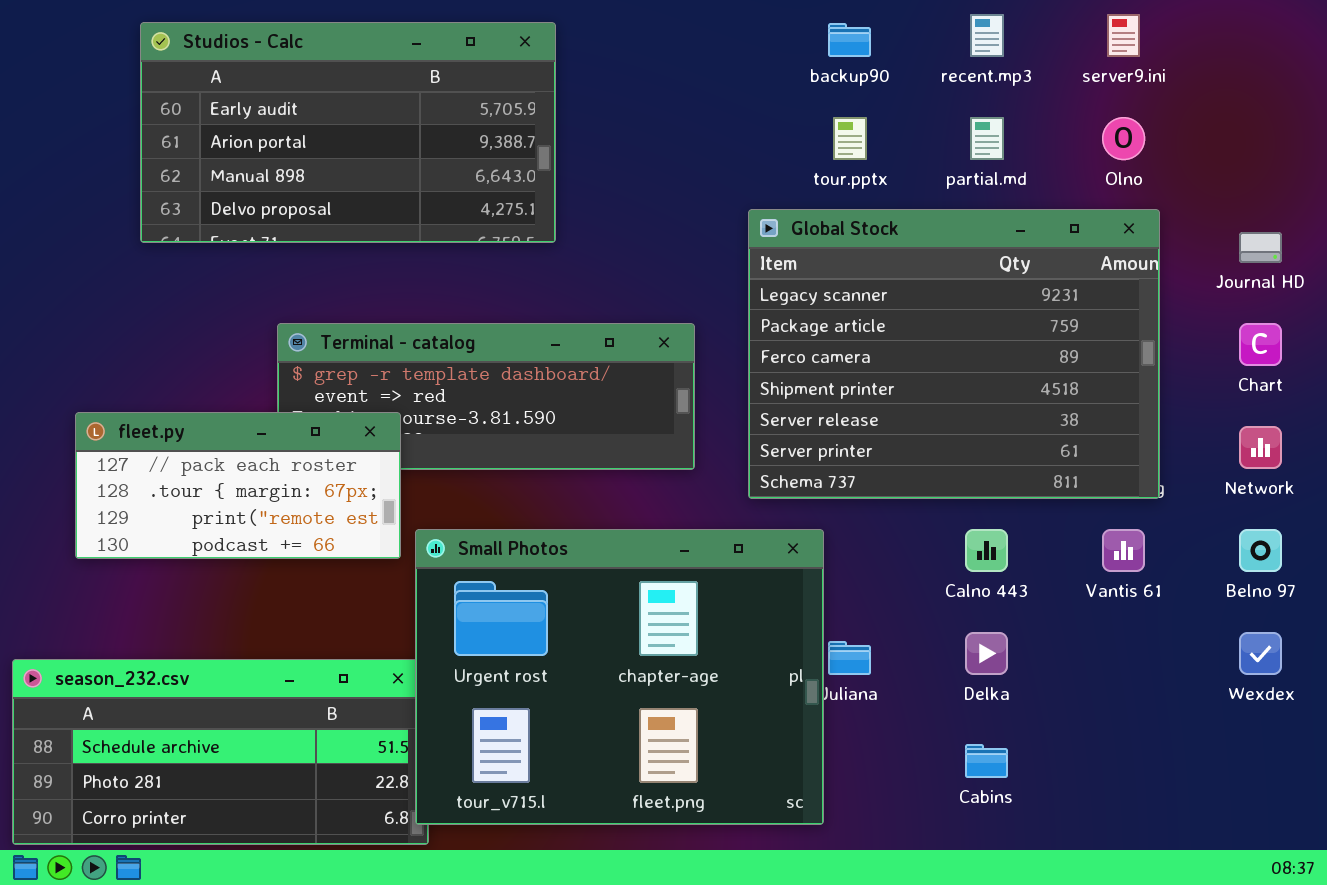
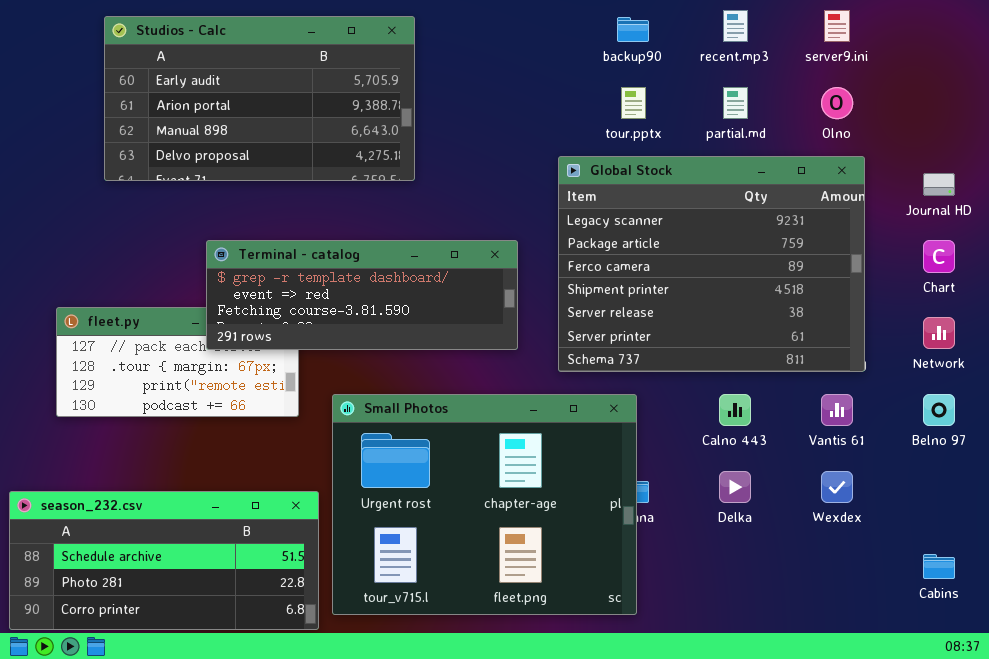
Terminal - catalog: [277,323,695,470] -> [206,240,518,350], raised
Small Photos: [415,529,824,825] -> [332,394,637,615], moved
Wexdex: [1239,632,1282,675] -> [821,471,853,503], moved
Cabins: [965,744,1008,778] -> [923,554,955,579], moved

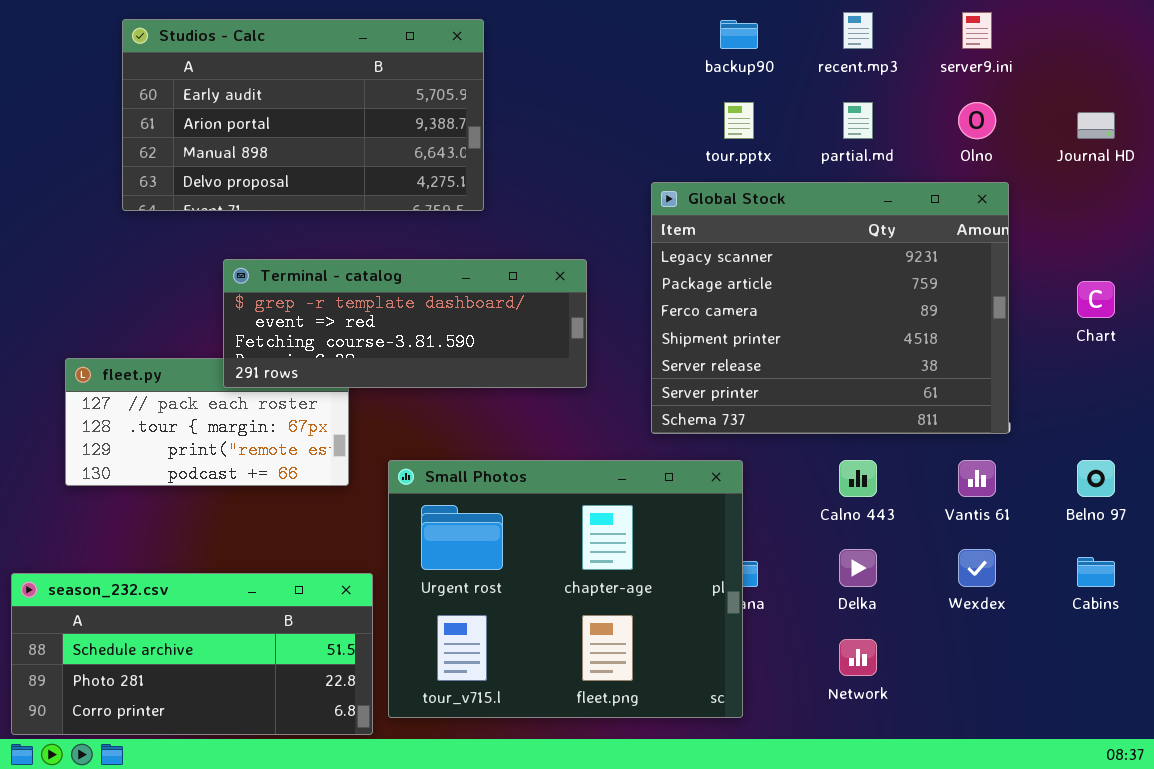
Journal HD: [923,173,955,196] -> [1077,112,1115,139], moved
Terminal - catalog: [206,240,518,350] -> [223,259,587,388], moved
Network: [923,317,955,349] -> [839,639,877,676], moved
Cabins: [923,554,955,579] -> [1077,557,1115,587], moved

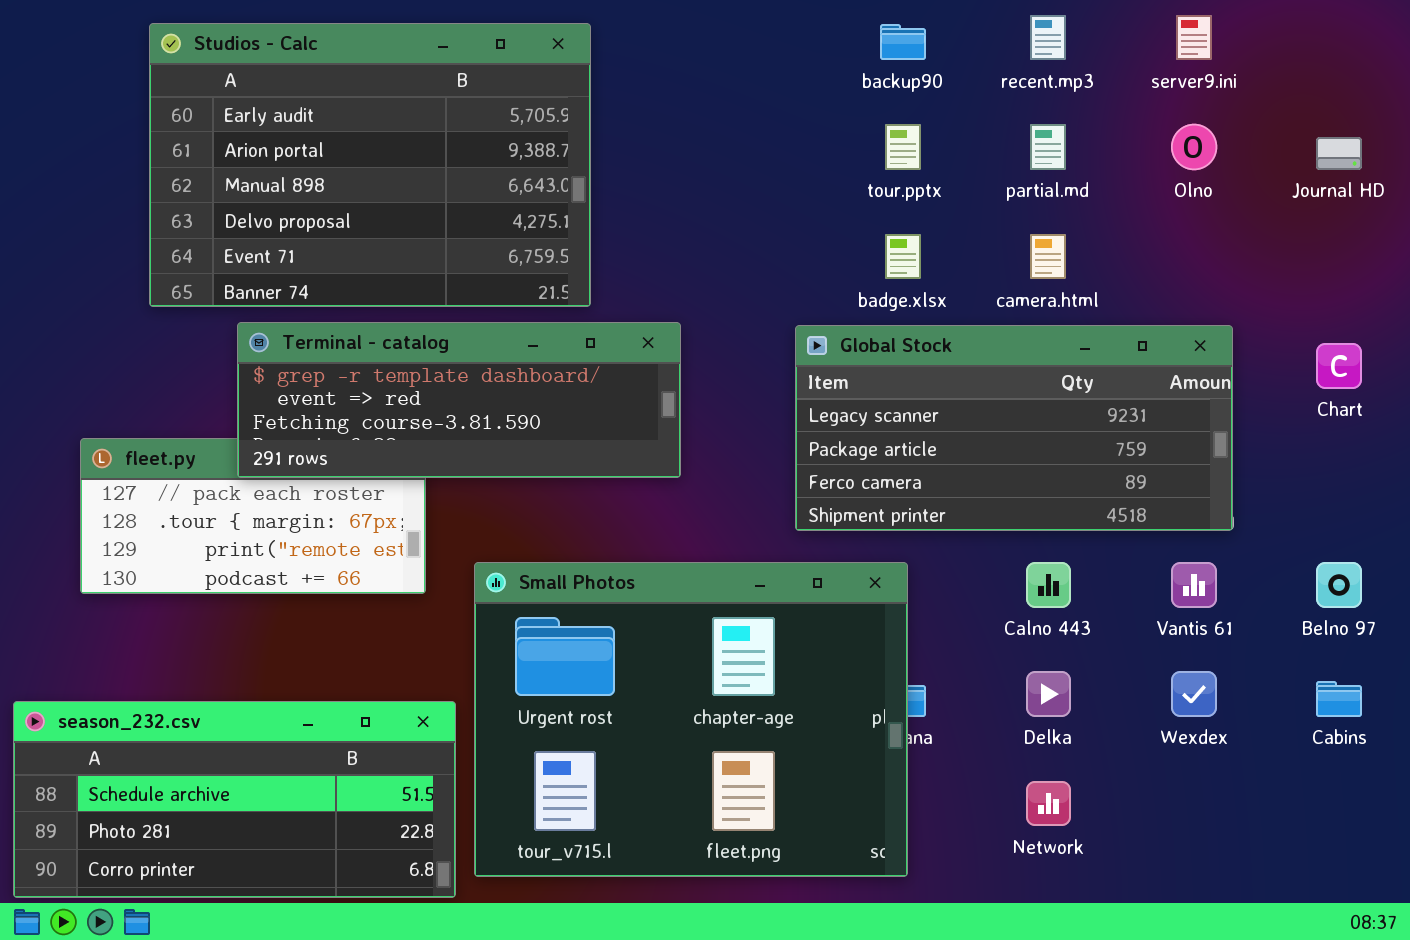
Studios - Calc: [122,19,484,211] -> [149,23,591,307], resized
Global Stock: [651,182,1009,434] -> [795,325,1233,531], resized
Terminal - catalog: [223,259,587,388] -> [237,322,681,478], moved

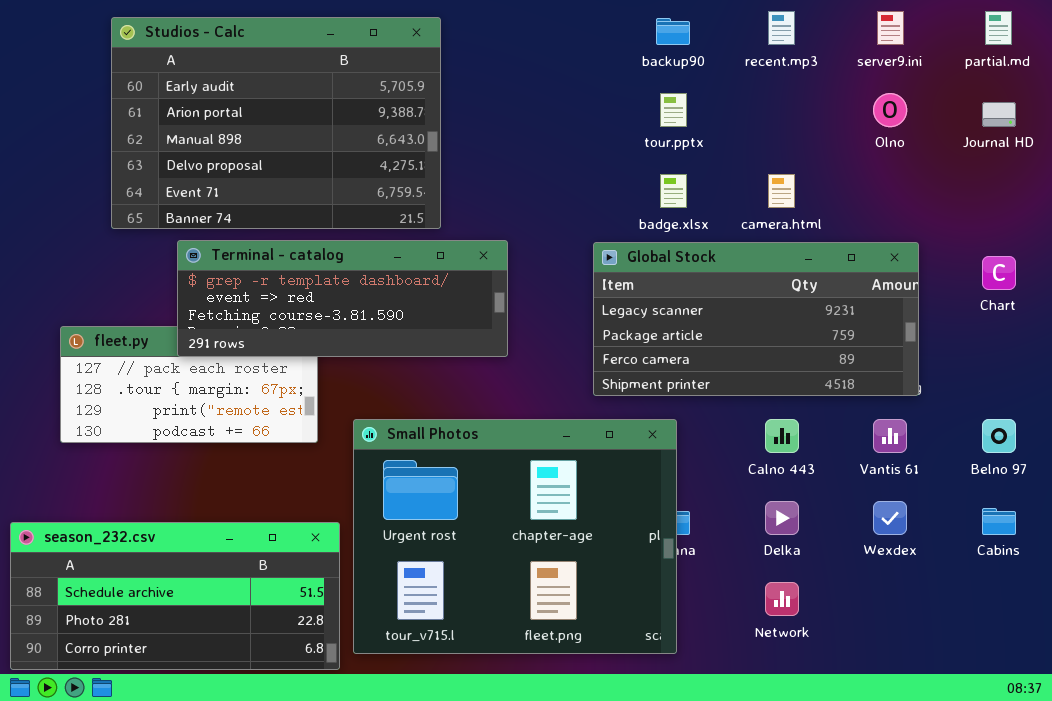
partial.md: [1030,124,1066,170] -> [985,11,1012,45], moved

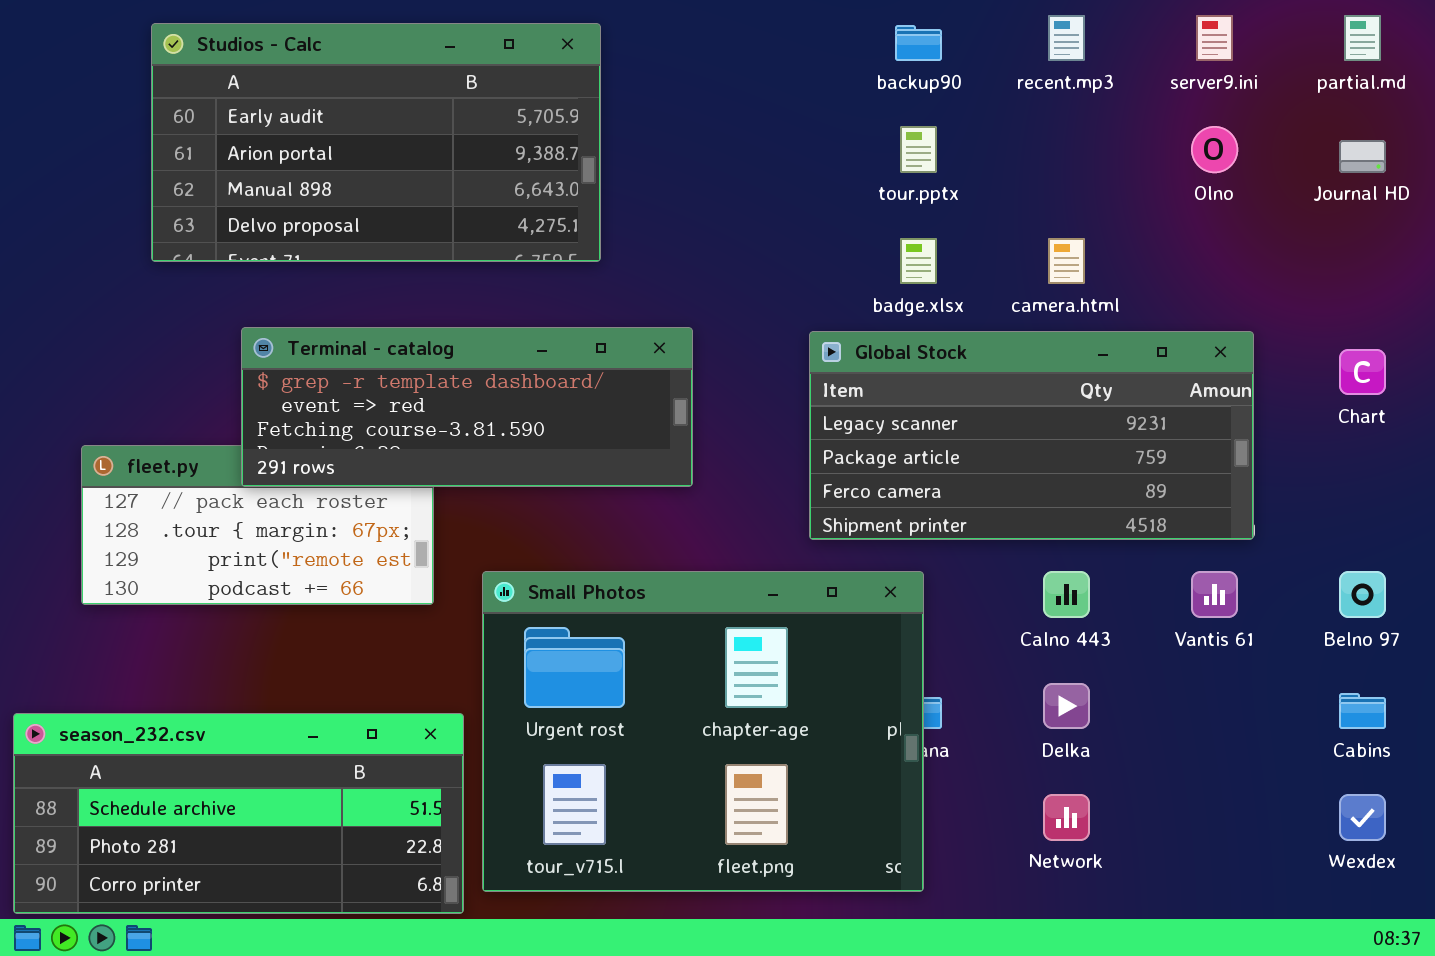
Studios - Calc: [111,17,441,229] -> [151,23,601,262], resized
Wexdex: [873,501,907,535] -> [1339,794,1386,841], moved

